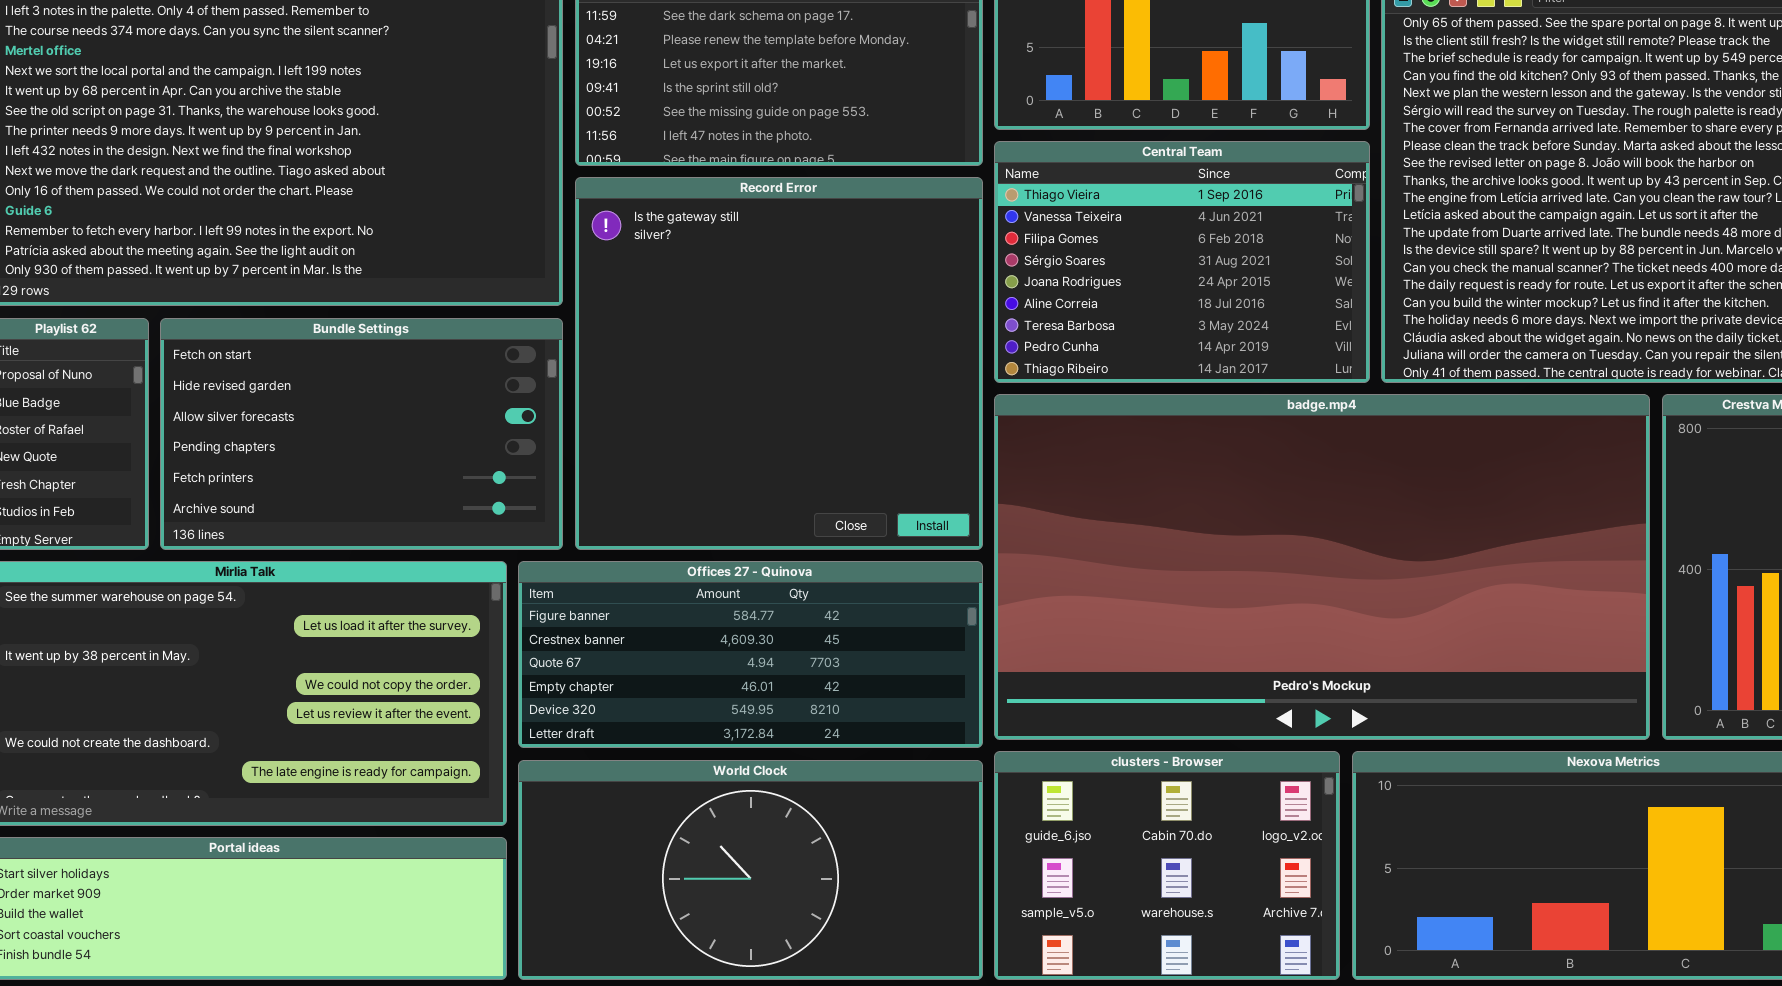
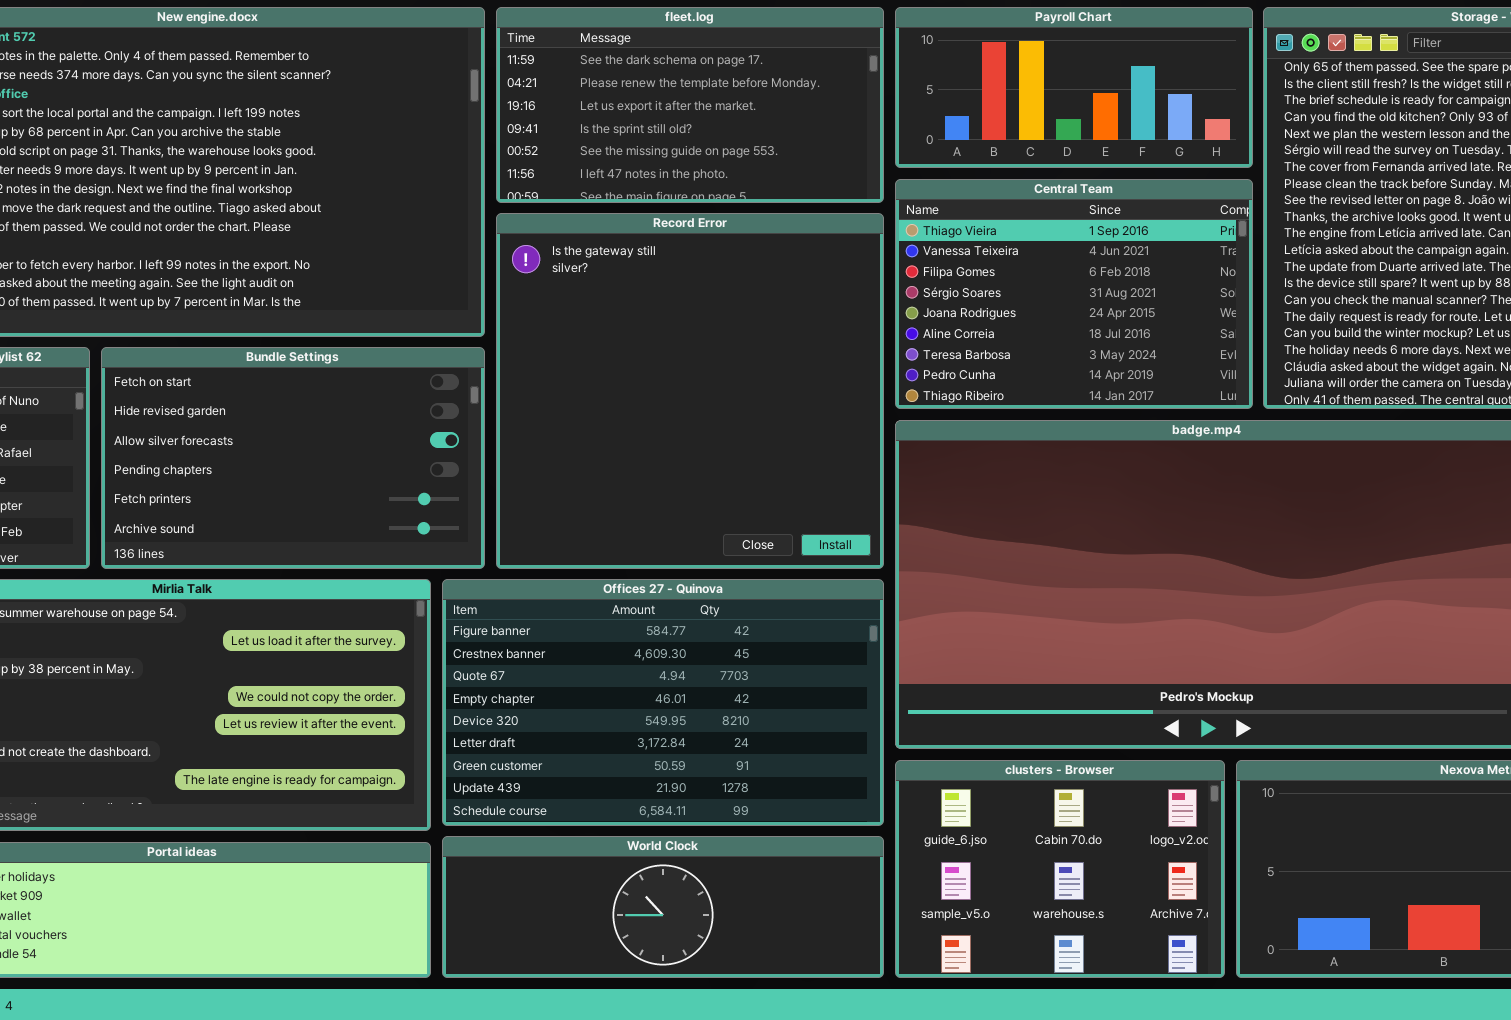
Offices 27 - Quinova: [518,561,983,748] -> [442,579,884,826], resized
World Clock: [518,760,983,980] -> [442,836,884,978], resized

